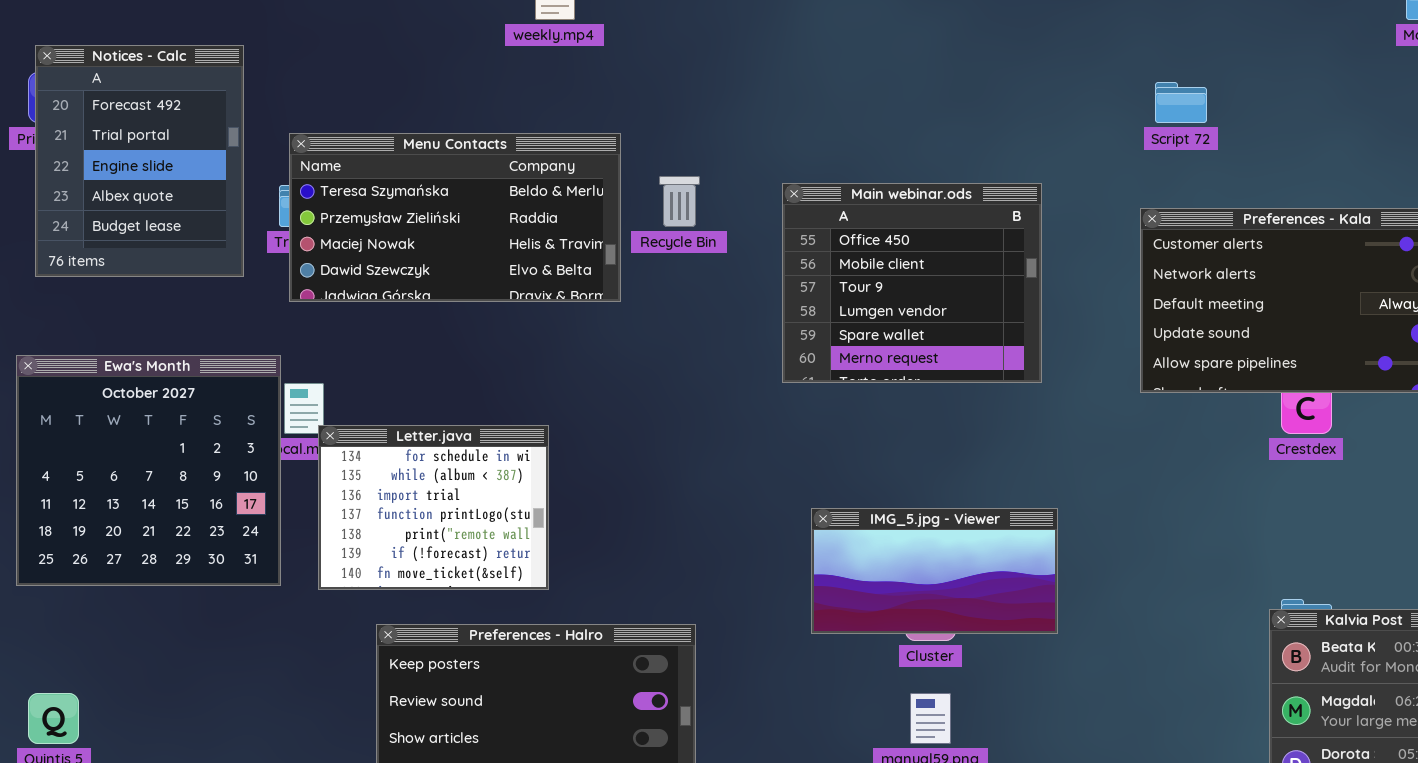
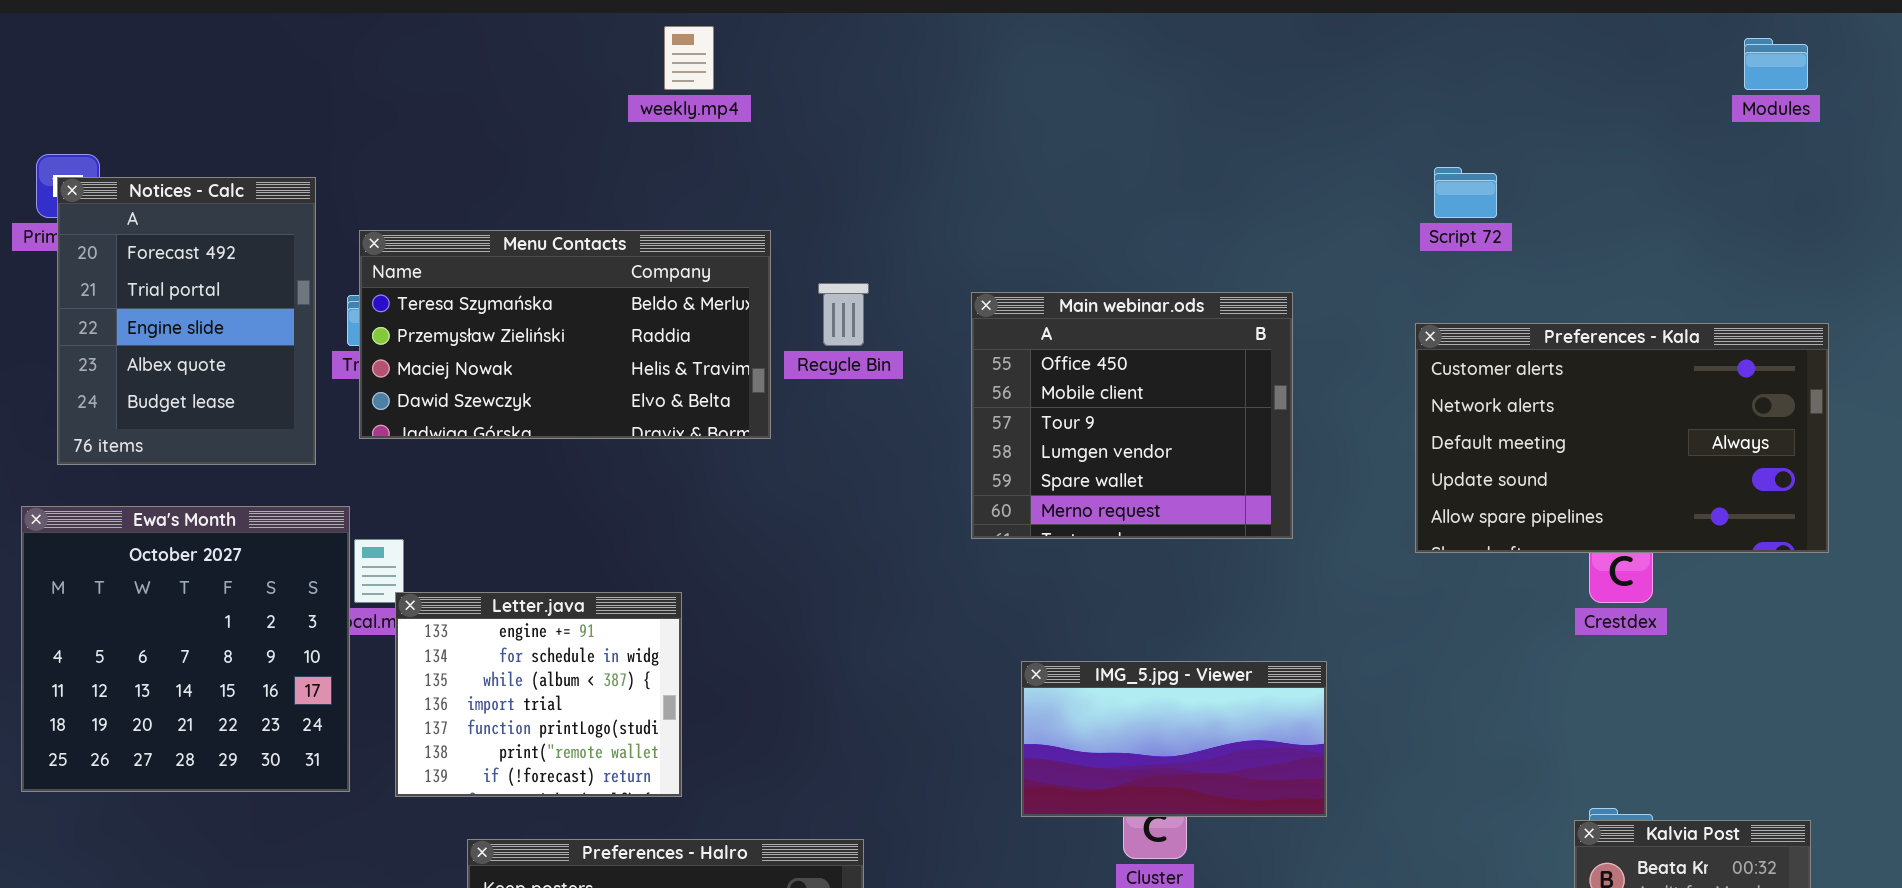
Notices - Calc: [35,45,244,277] -> [57,177,316,465], moved
Letter.java: [318,425,549,590] -> [395,592,682,797], scrolled up 1 row
IMG_5.jpg - Viewer: [811,508,1058,634] -> [1021,661,1327,817], moved

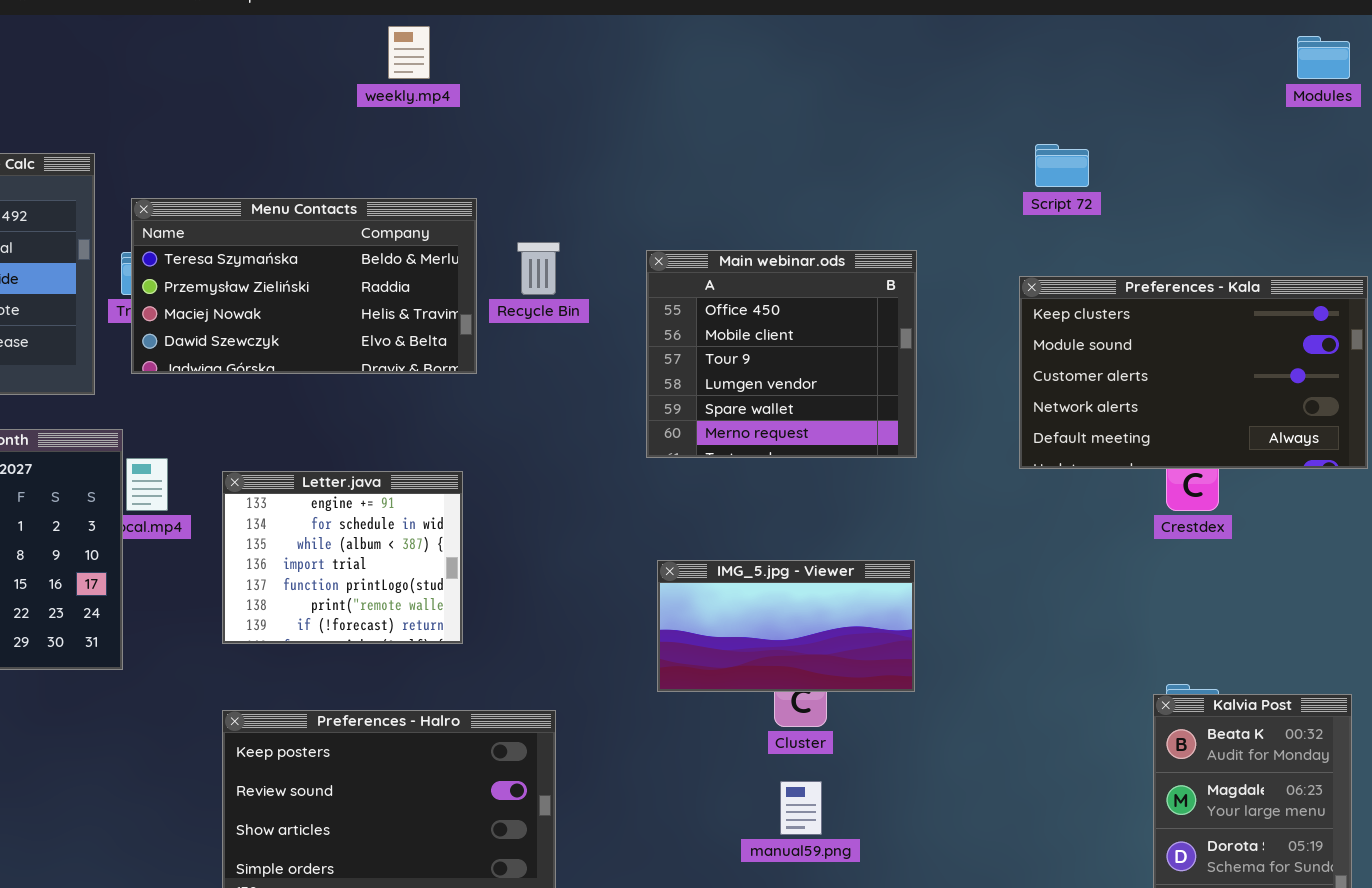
Preferences - Kala: [1415,323,1829,553] -> [1019,276,1368,469], scrolled up 2 rows
Letter.java: [395,592,682,797] -> [222,471,463,644], moved
IMG_5.jpg - Viewer: [1021,661,1327,817] -> [657,560,915,692], moved

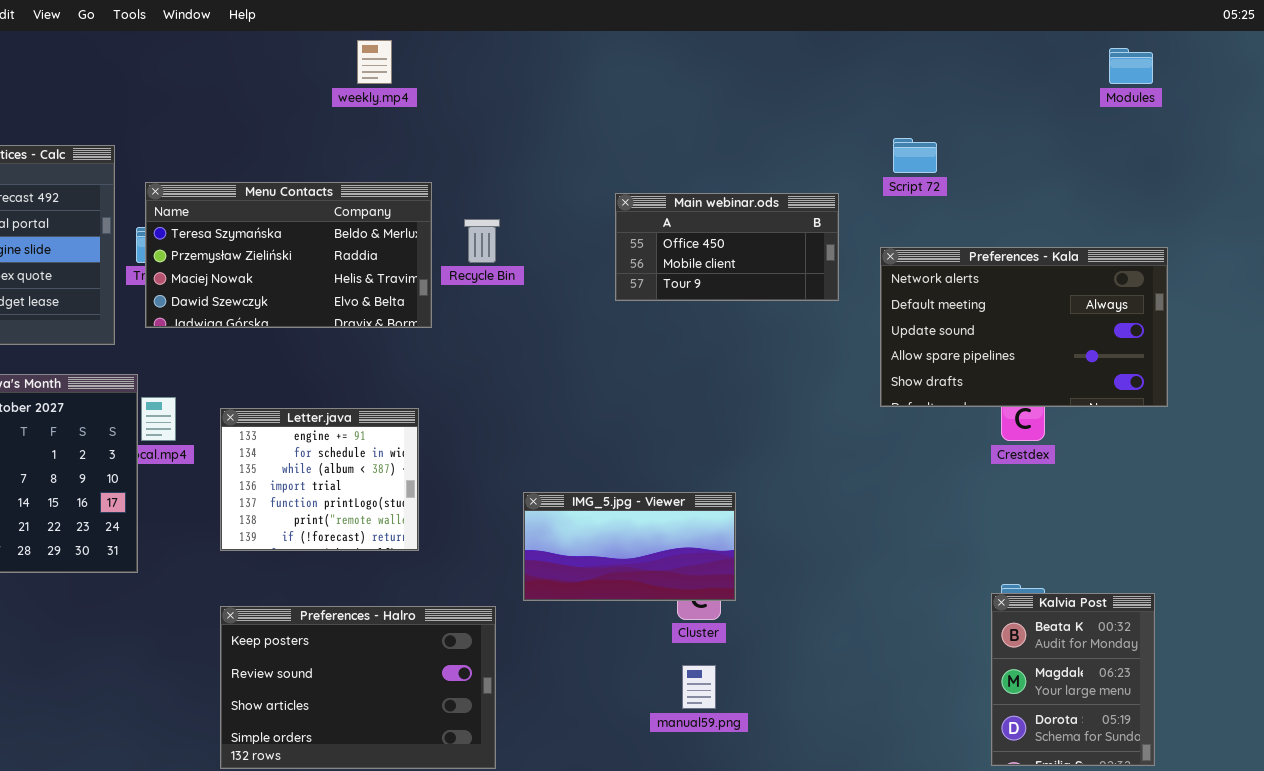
Main webinar.ods: [646,250,917,458] -> [615,193,839,301], moved, resized
Preferences - Kala: [1019,276,1368,469] -> [880,247,1168,407], scrolled down 3 rows
IMG_5.jpg - Viewer: [657,560,915,692] -> [523,492,736,601], moved

